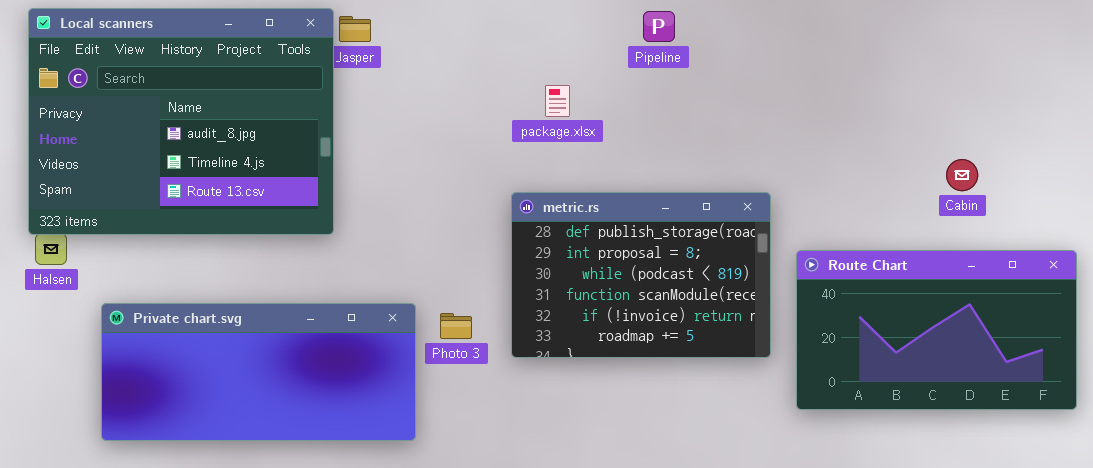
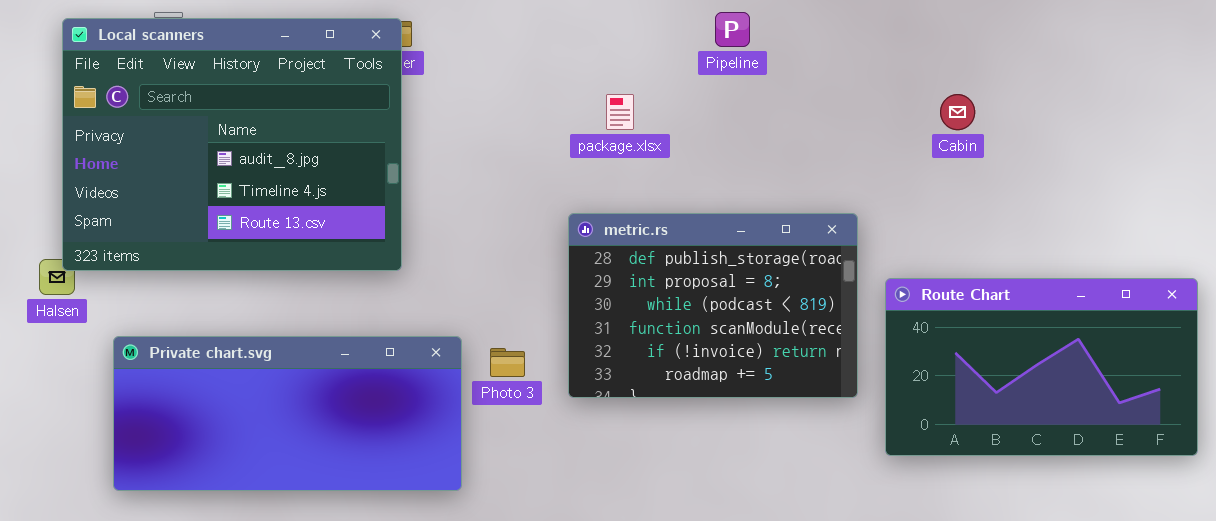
Local scanners: [28,8,334,235] -> [62,18,402,271], moved
Cabin: [946,159,978,191] -> [940,94,975,130], moved

